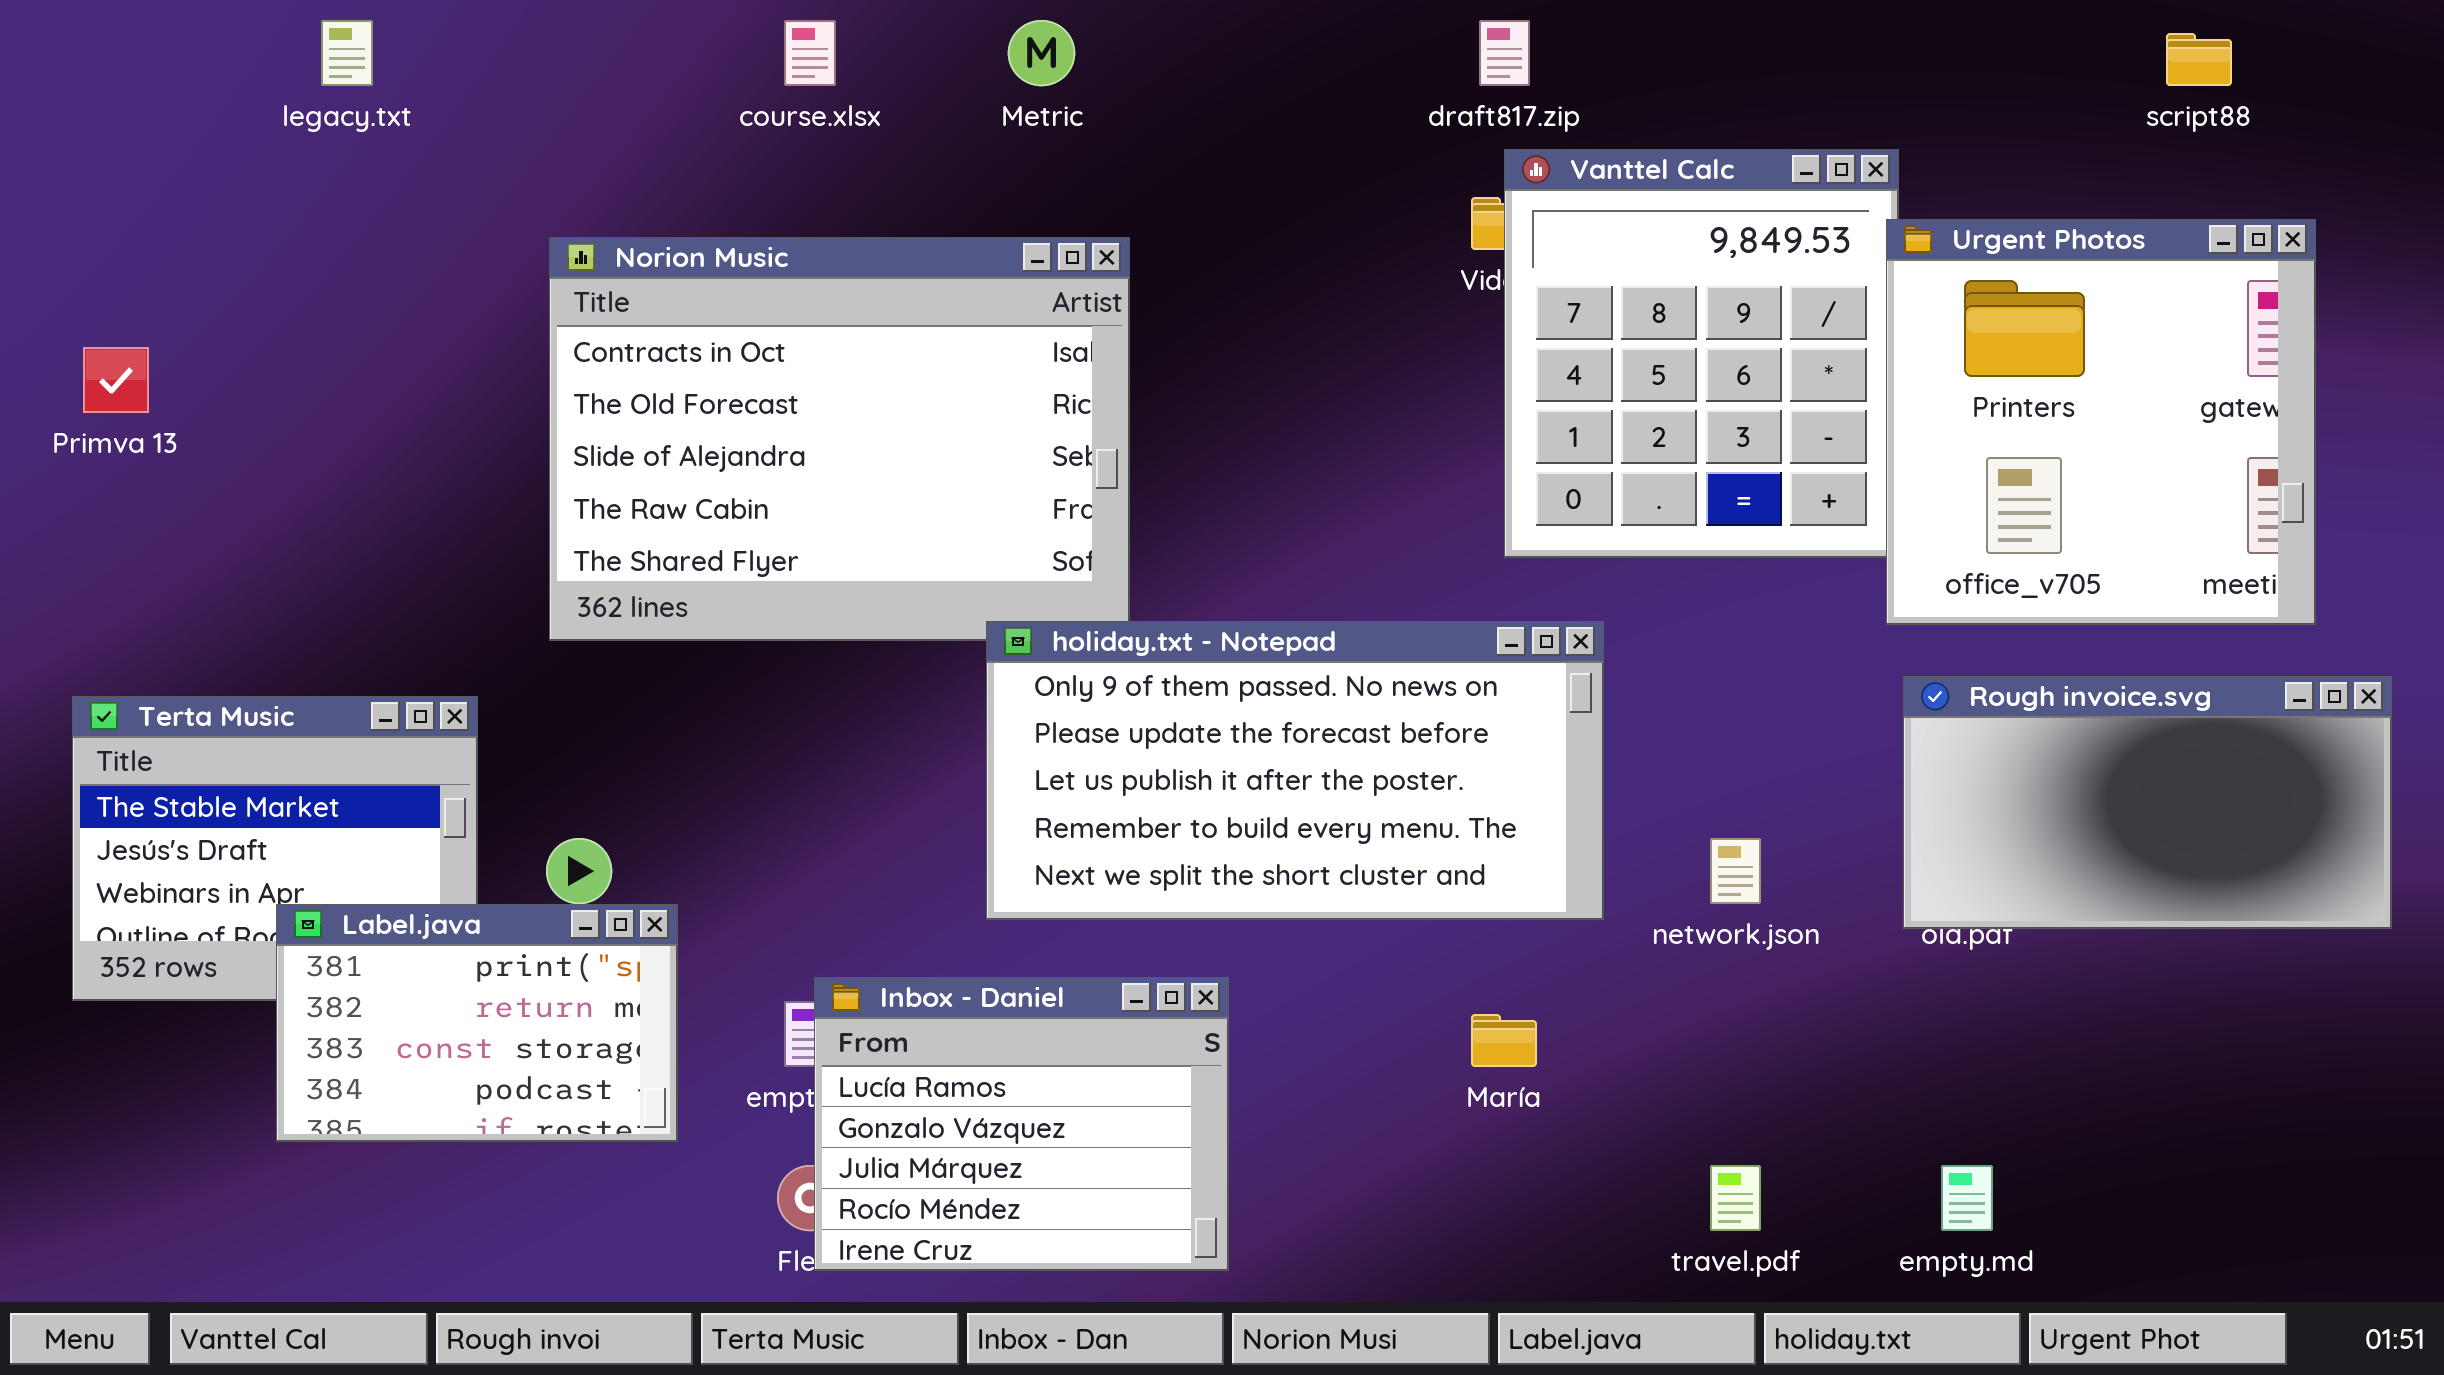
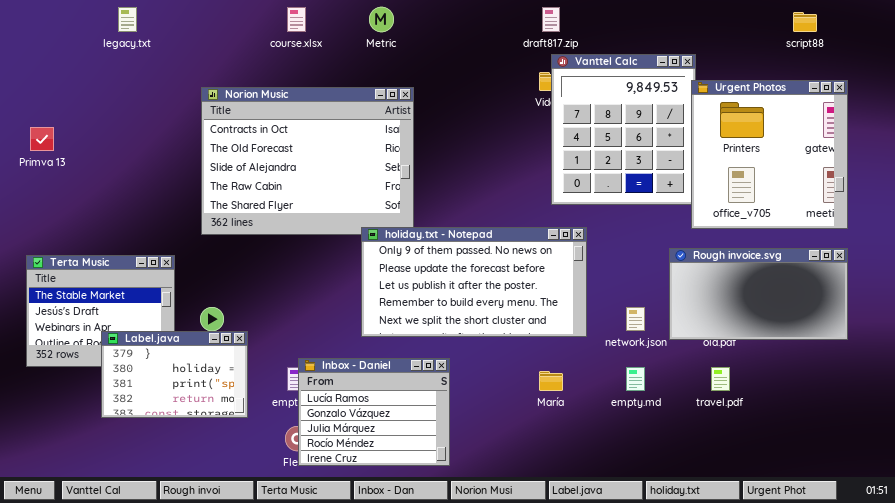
Rough invoice.svg: [1903,676,2392,929] -> [669,248,848,340], moved
Label.java: [276,904,678,1142] -> [101,331,248,418], scrolled up 2 rows
travel.pdf: [1710,1165,1761,1231] -> [711,367,730,391], moved
empty.md: [1941,1165,1993,1231] -> [626,367,645,391], moved

